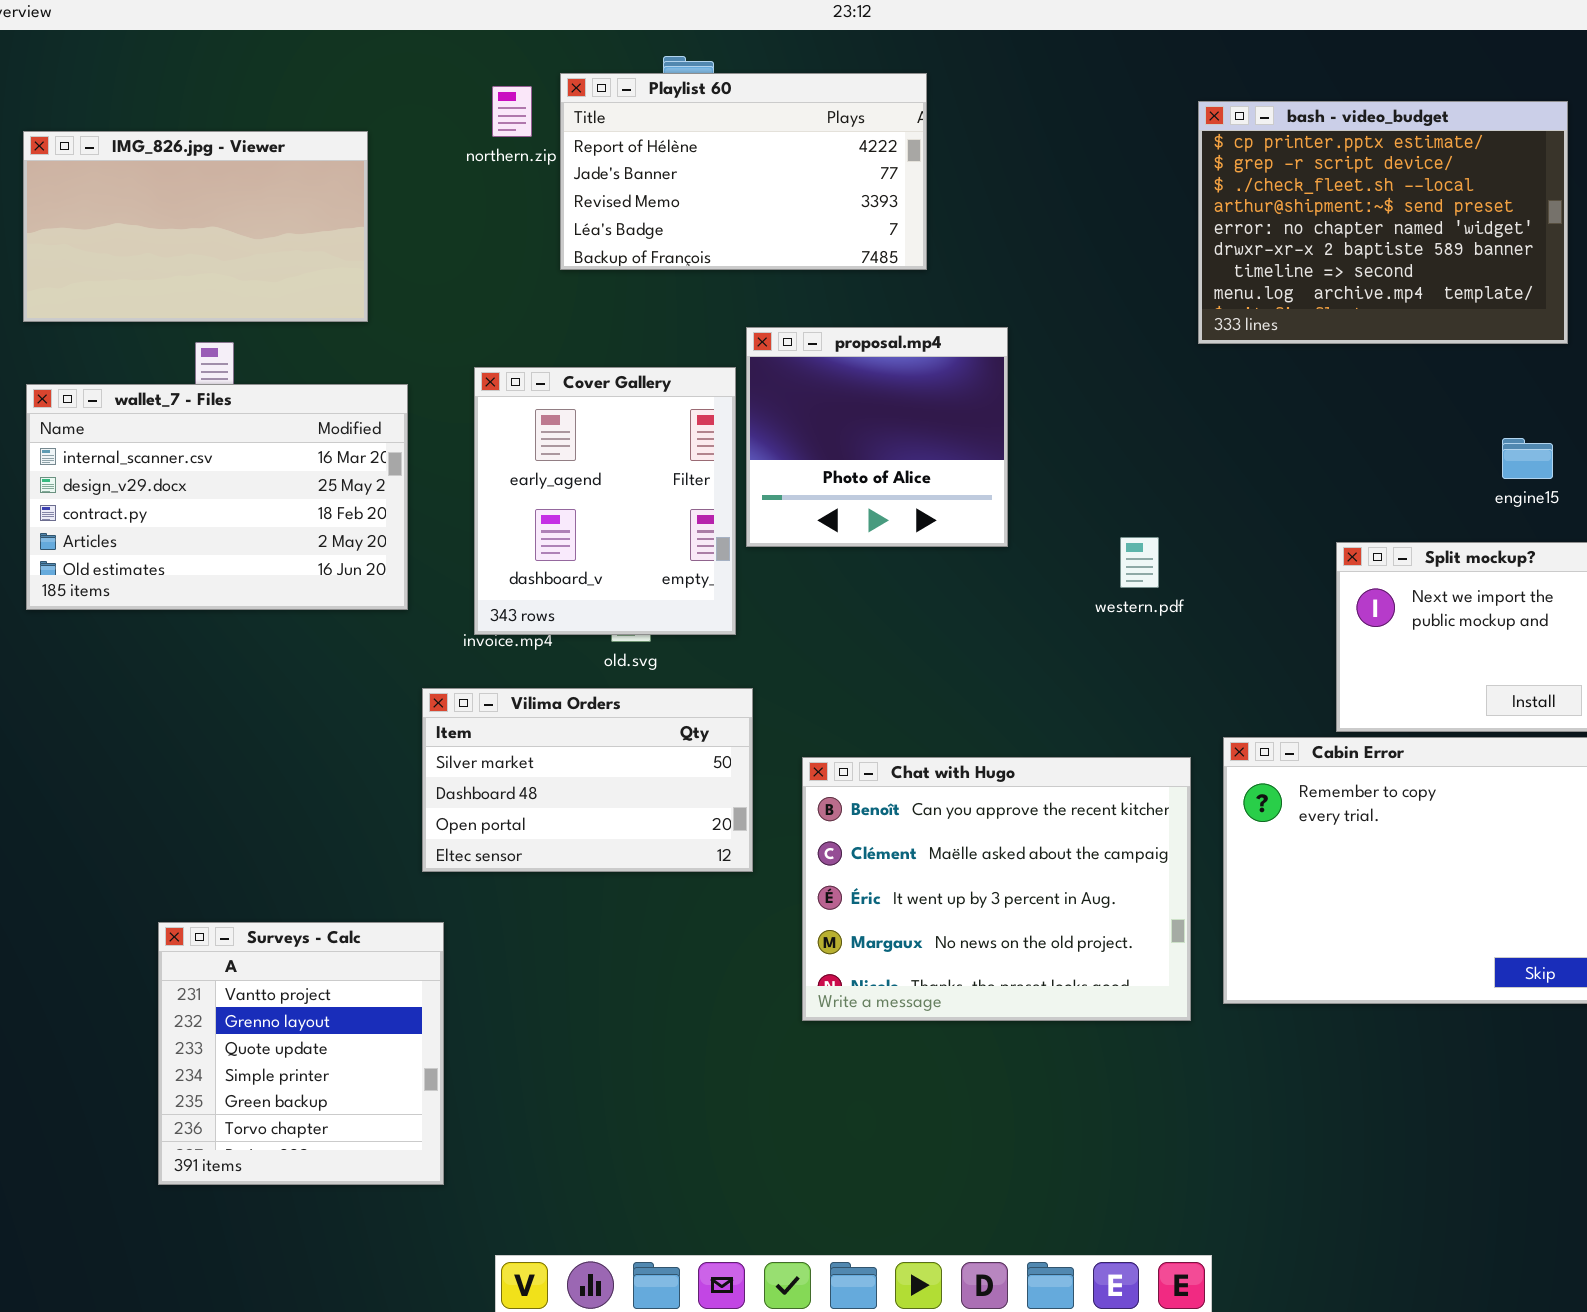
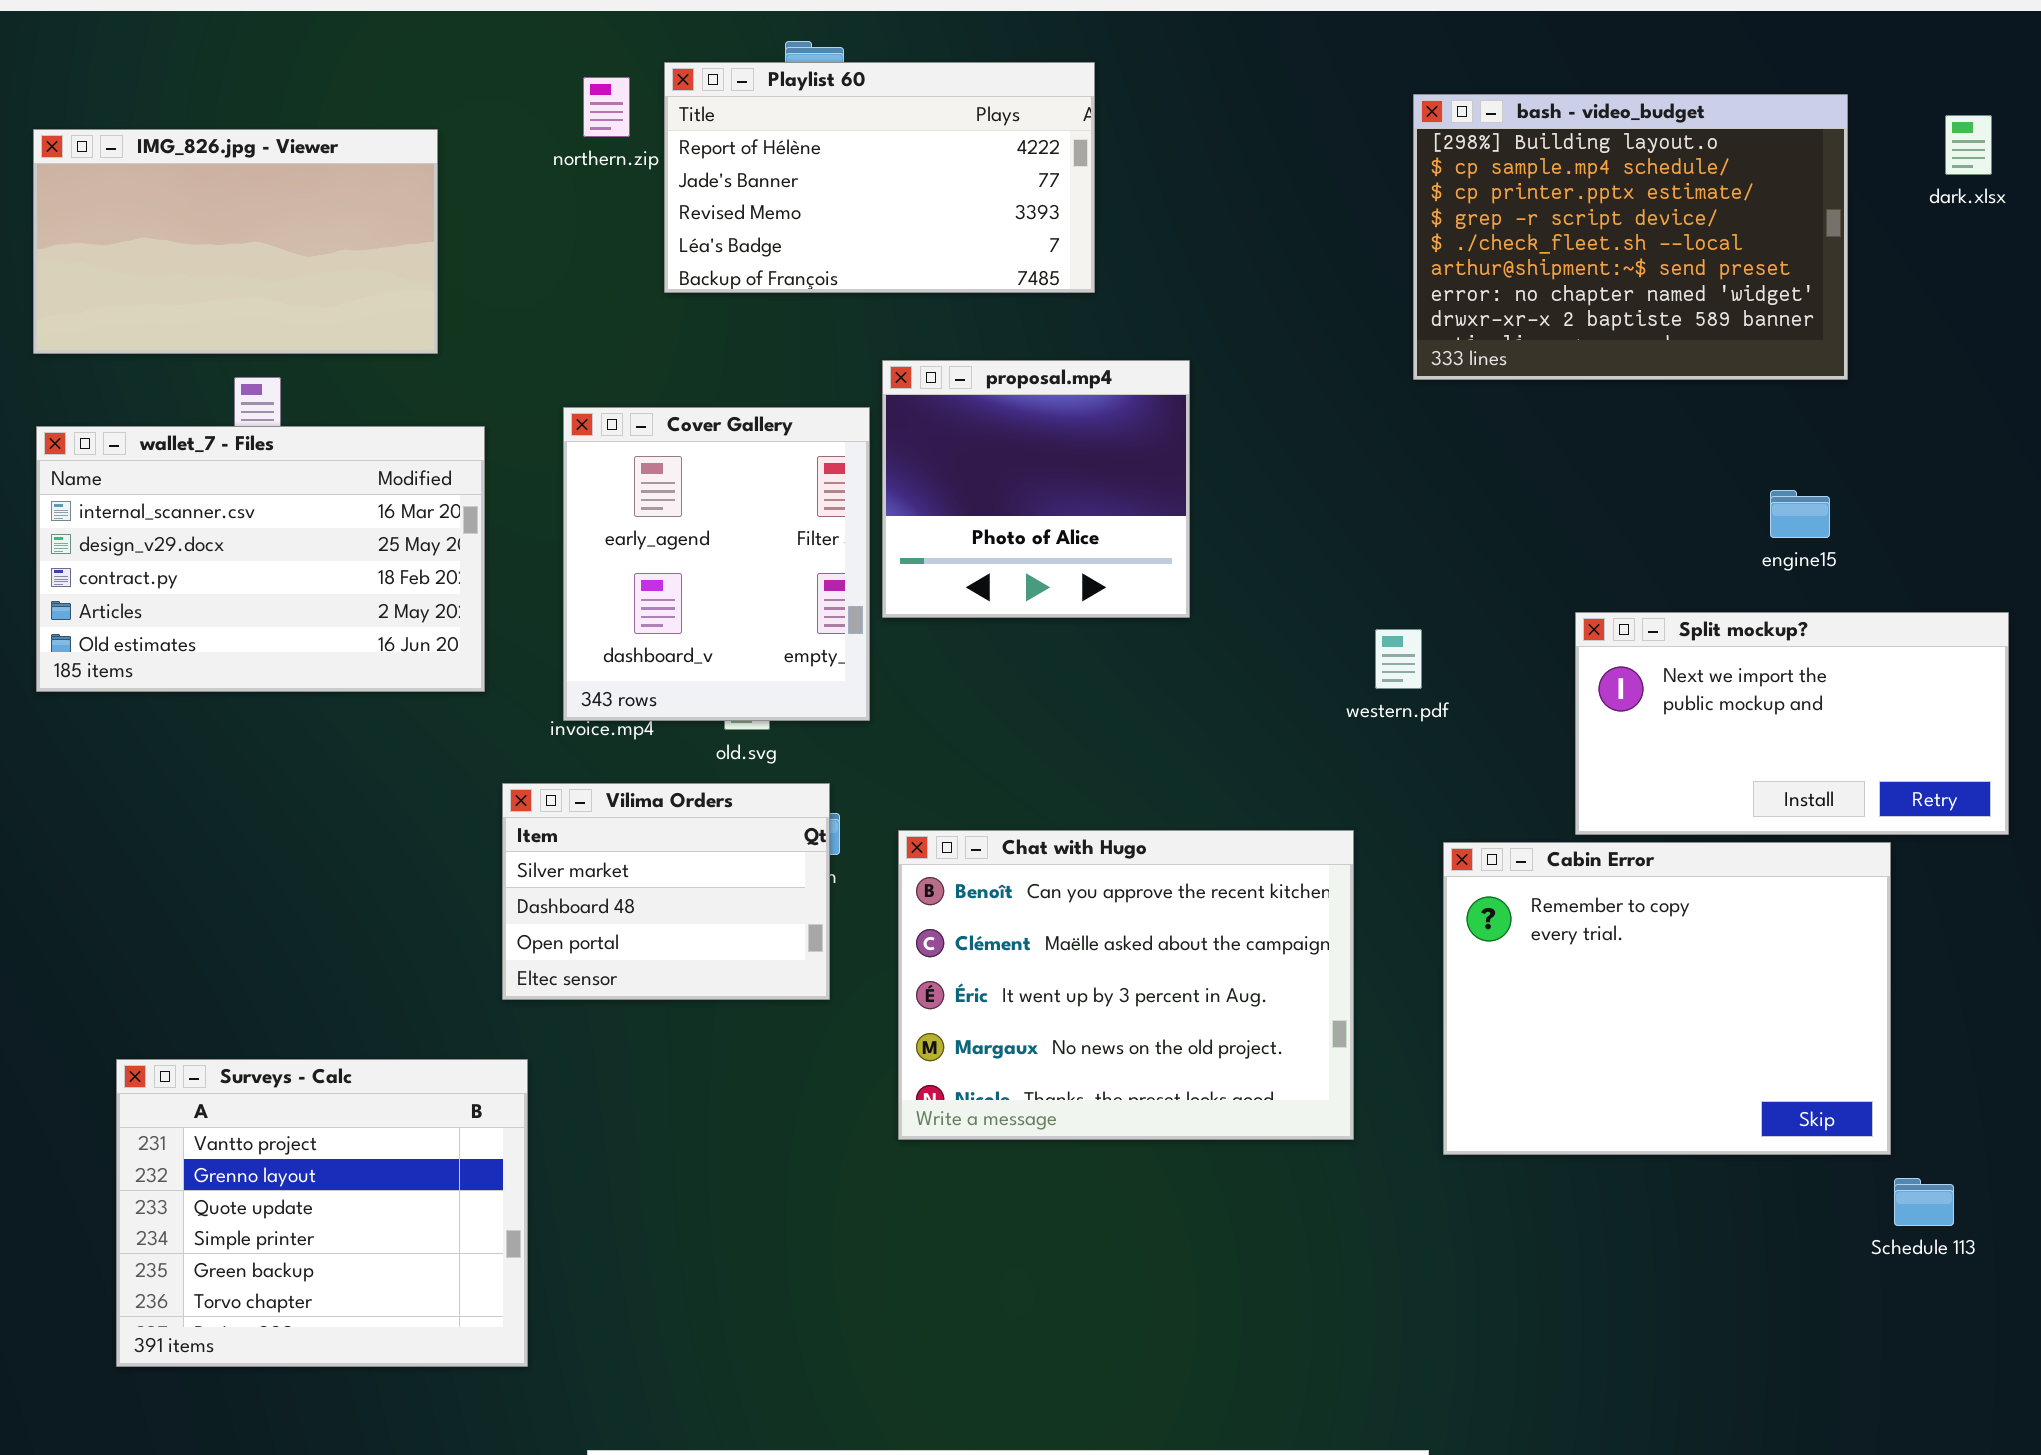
bash - video_budget: [1198,101,1568,344] -> [1413,94,1848,380], scrolled up 2 rows
western.pdf: [1120,537,1159,588] -> [1375,629,1422,689], moved
Vilima Orders: [422,688,753,872] -> [502,783,830,1000], resized
Chat with Hugo: [802,757,1191,1021] -> [898,830,1354,1140], moved
Surveys - Calc: [158,922,444,1185] -> [116,1059,528,1367], resized

